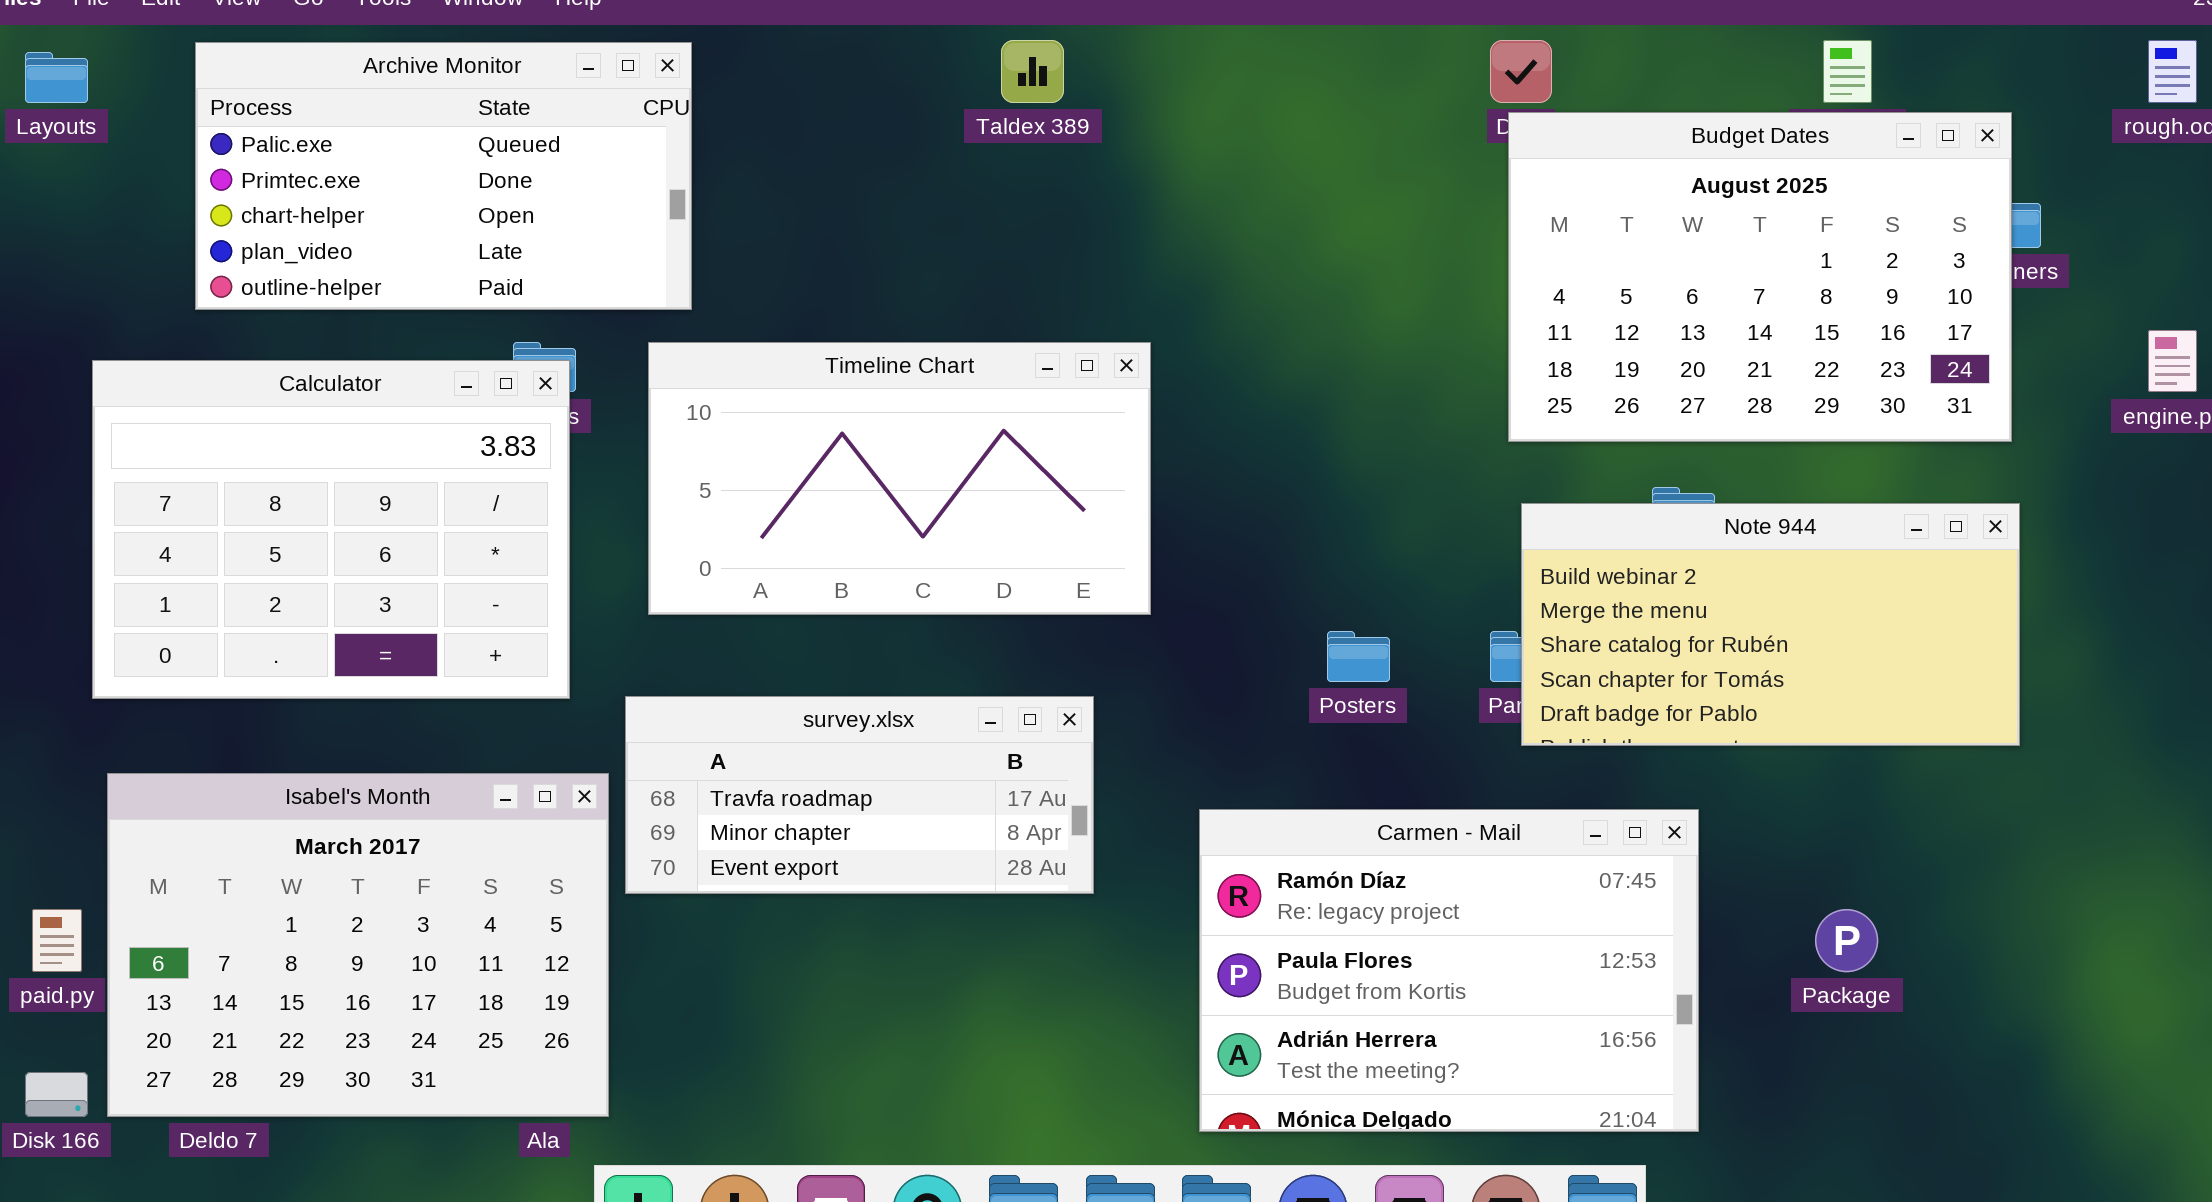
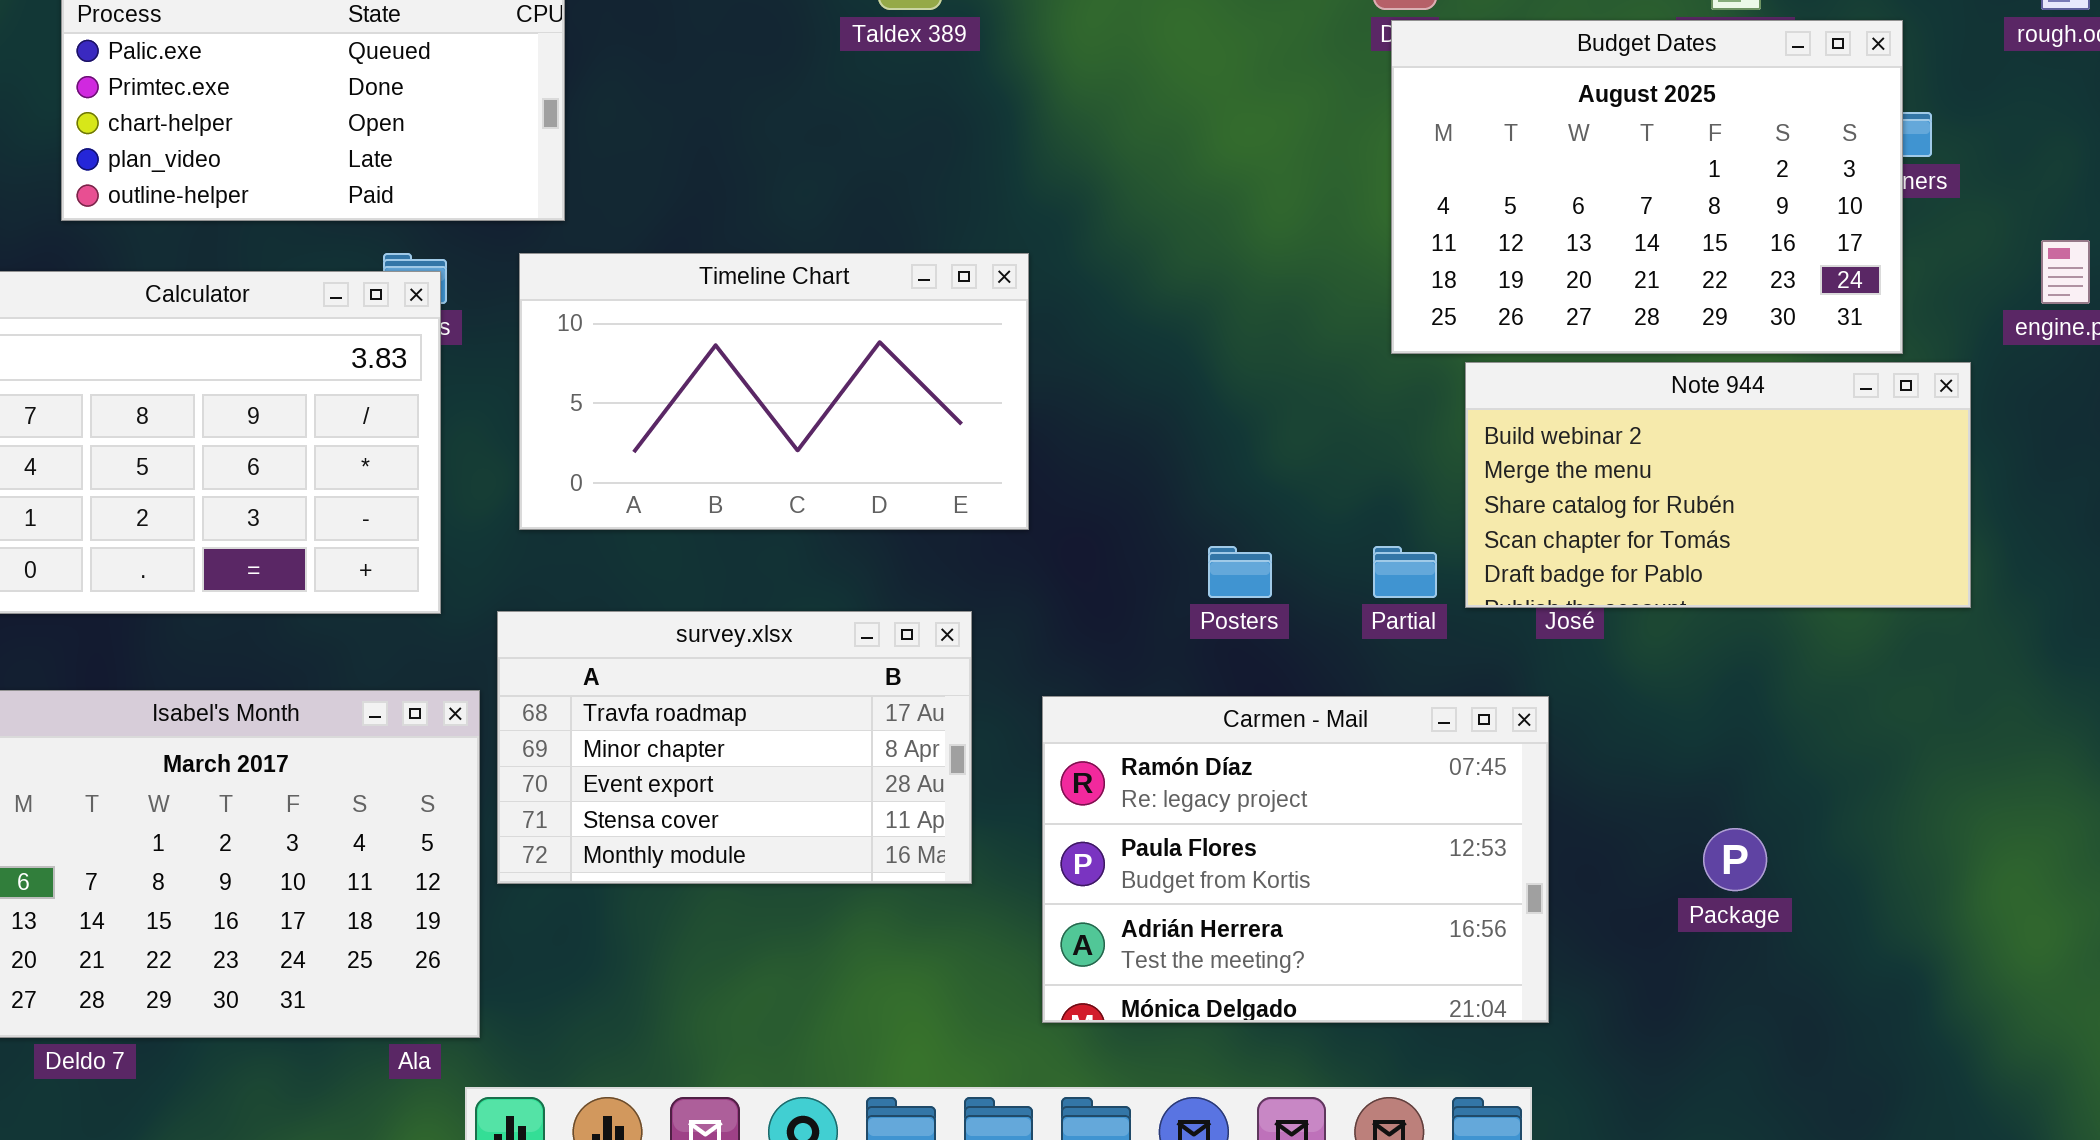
Note 944: [1521,503,2020,746] -> [1465,362,1971,608], moved
survey.xlsx: [625,696,1094,894] -> [497,611,972,884], resized
Carmen - Mail: [1199,809,1699,1132] -> [1042,696,1549,1023], moved

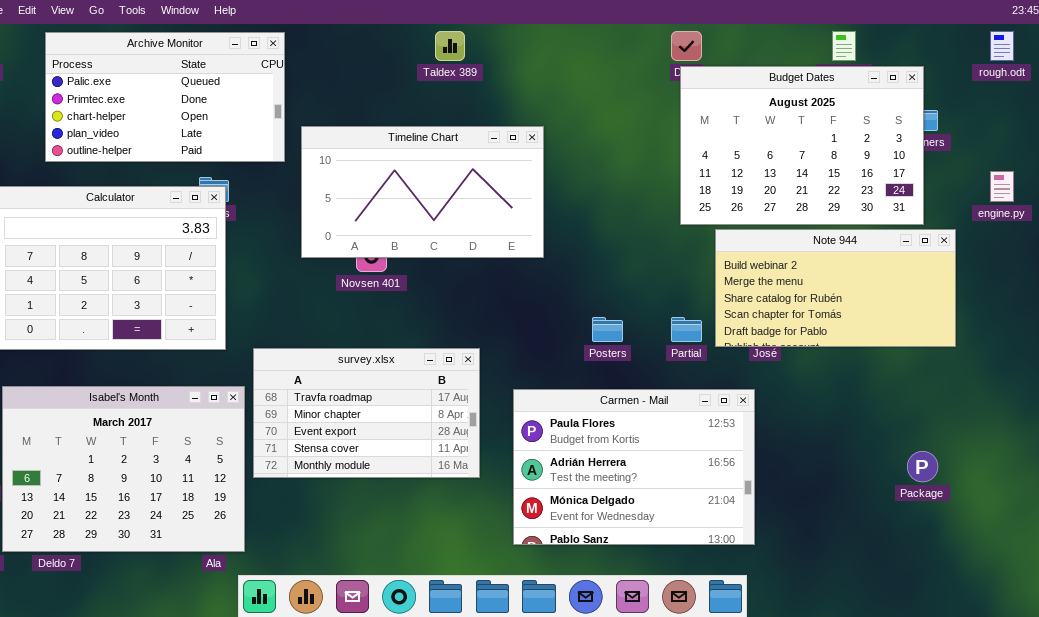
Timeline Chart: [519,253,1029,530] -> [301,126,544,258], moved
Carmen - Mail: [1042,696,1549,1023] -> [513,389,755,545], scrolled down 1 row
Package: [1703,828,1767,891] -> [907,451,938,482], moved

